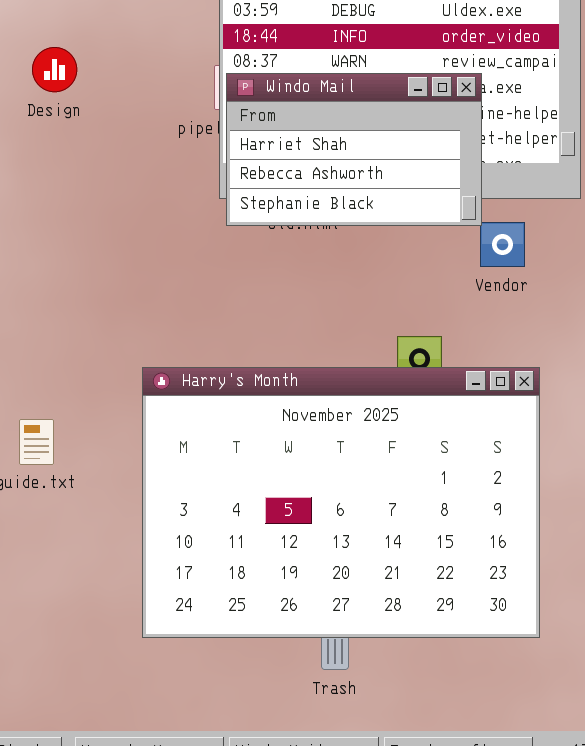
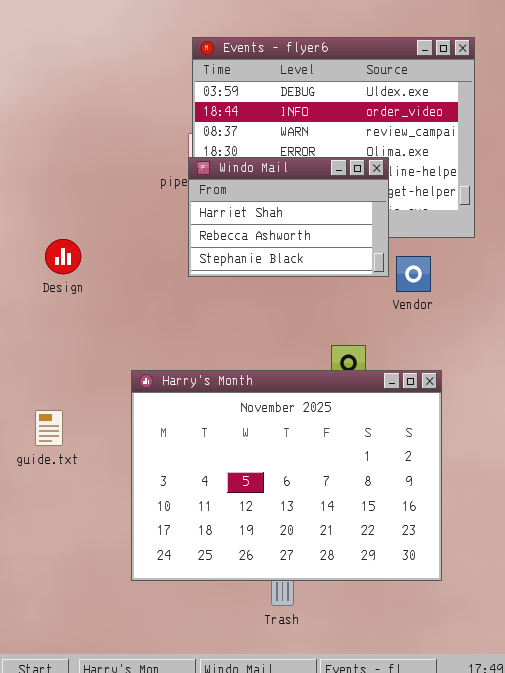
Design: [32,47,77,92] -> [45,239,81,274], moved
Windo Mail: [226,73,482,226] -> [188,157,389,277], moved

